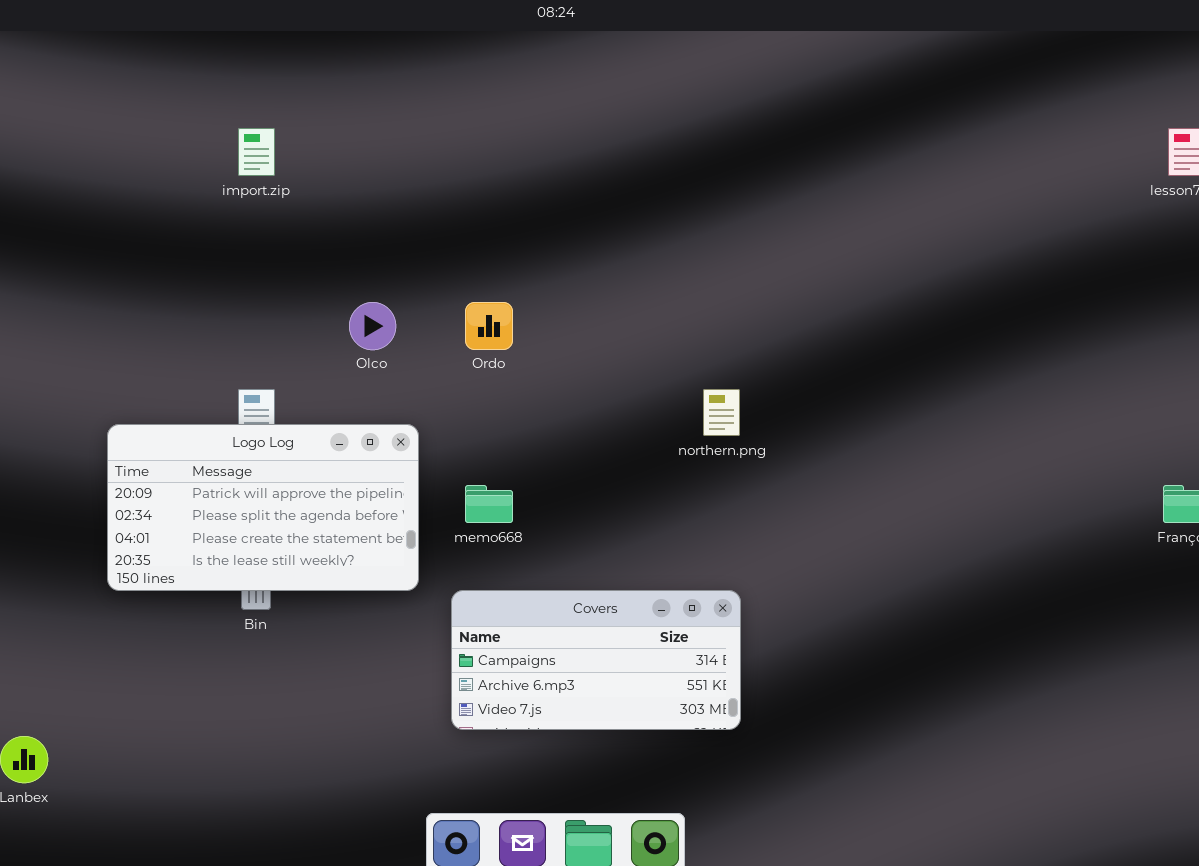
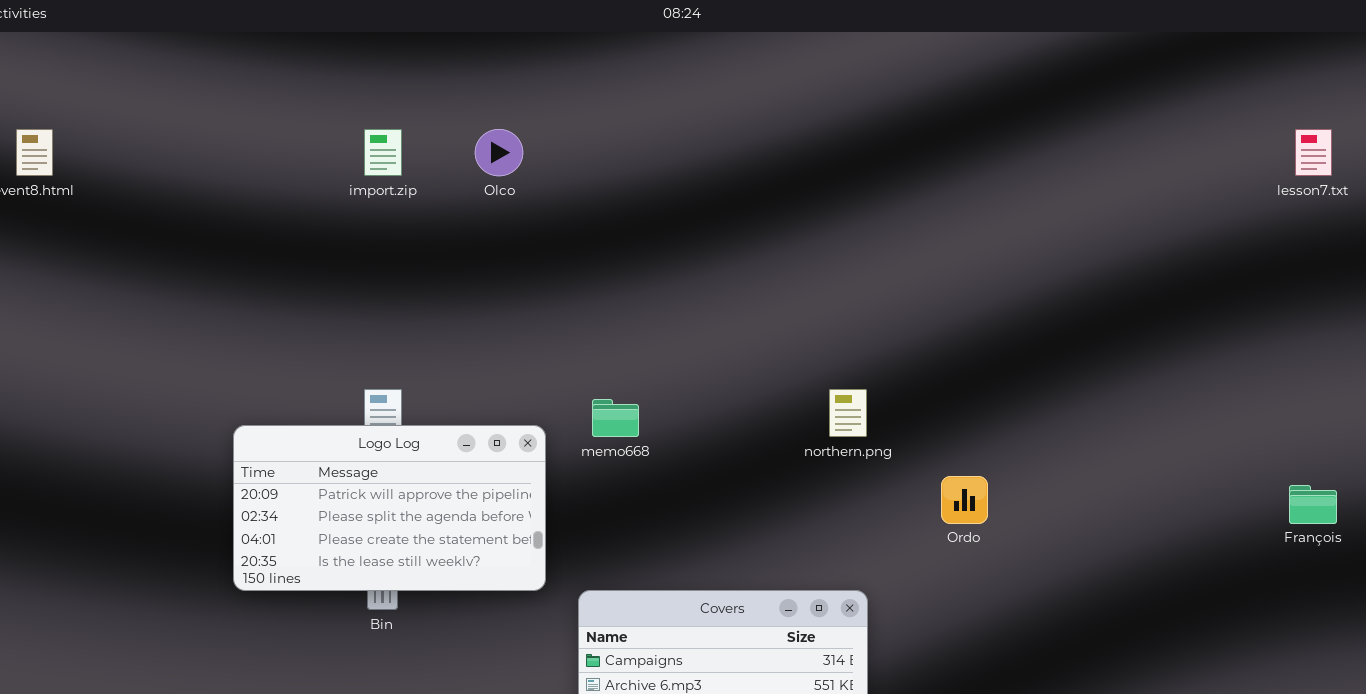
Olco: [349,302,396,350] -> [475,129,523,176], moved
Ordo: [465,302,513,350] -> [941,476,988,524], moved
memo668: [465,485,513,523] -> [592,399,639,437], moved

